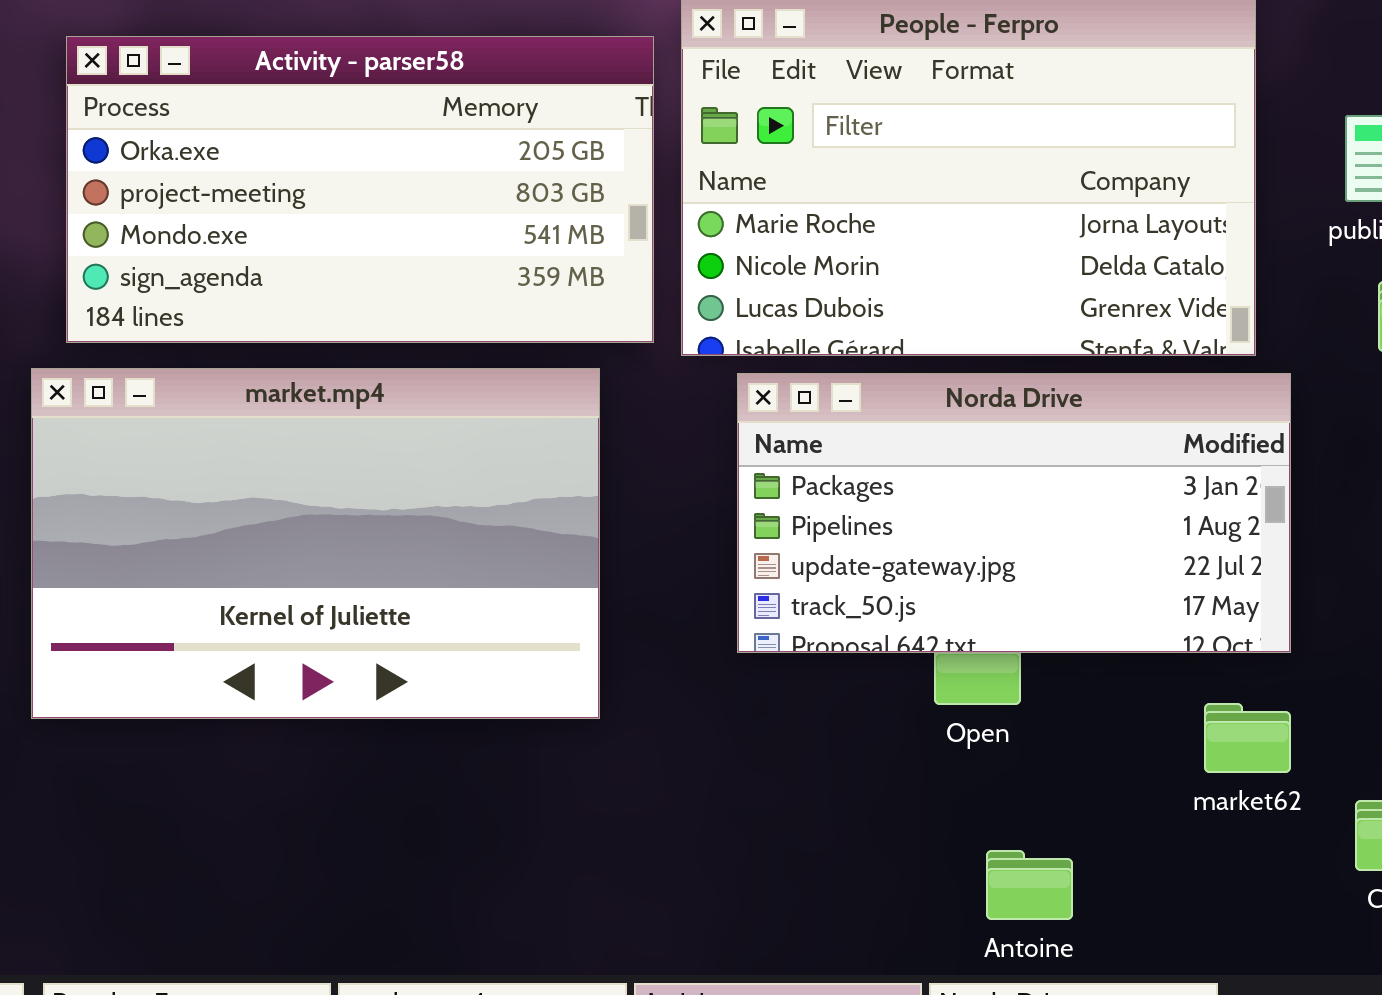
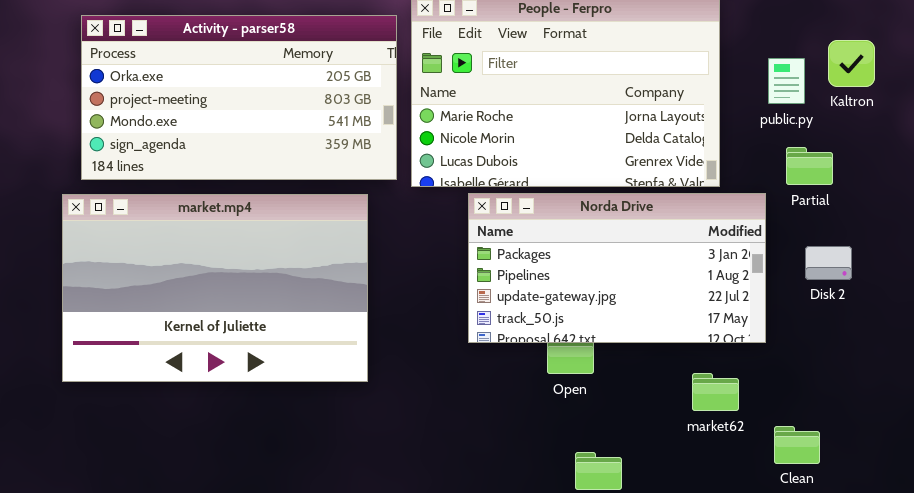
Norda Drive: [737,373,1291,653] -> [468,193,766,343], moved

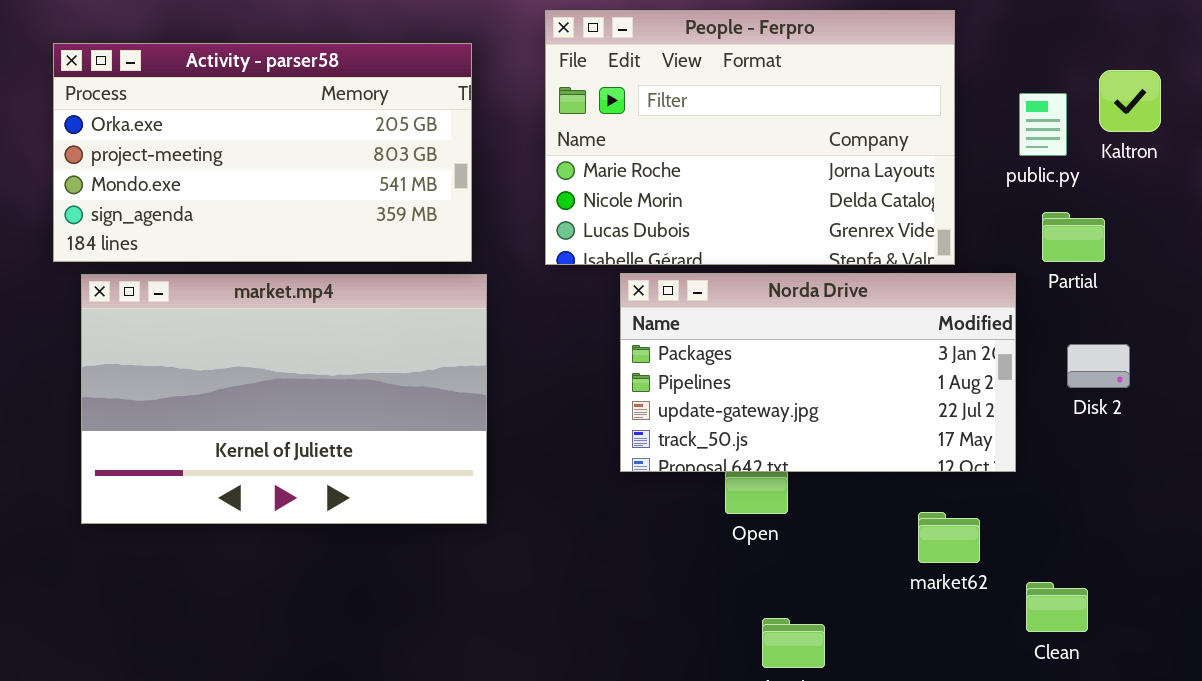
Activity - parser58: [81,15,397,180] -> [53,43,472,262], moved

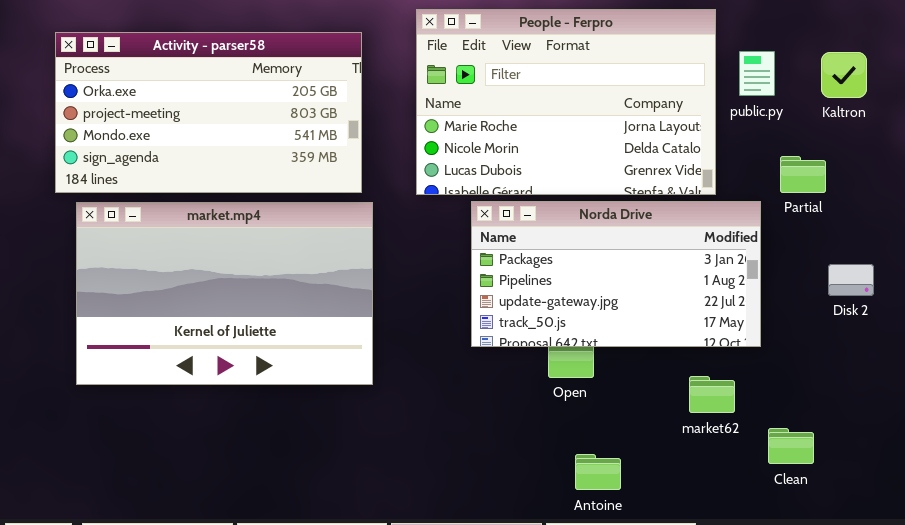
public.py: [1019,93,1067,156] -> [739,51,775,96], moved
Disk 2: [1067,344,1130,388] -> [828,264,874,296], moved

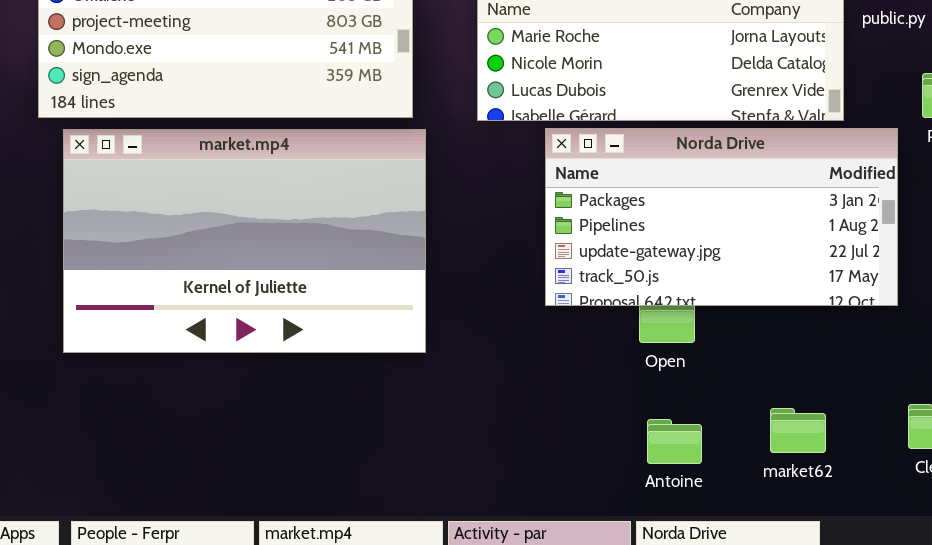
market62: [689,376,735,413] -> [770,408,826,453], moved
Antoine: [575,454,621,490] -> [647,419,702,464], moved

